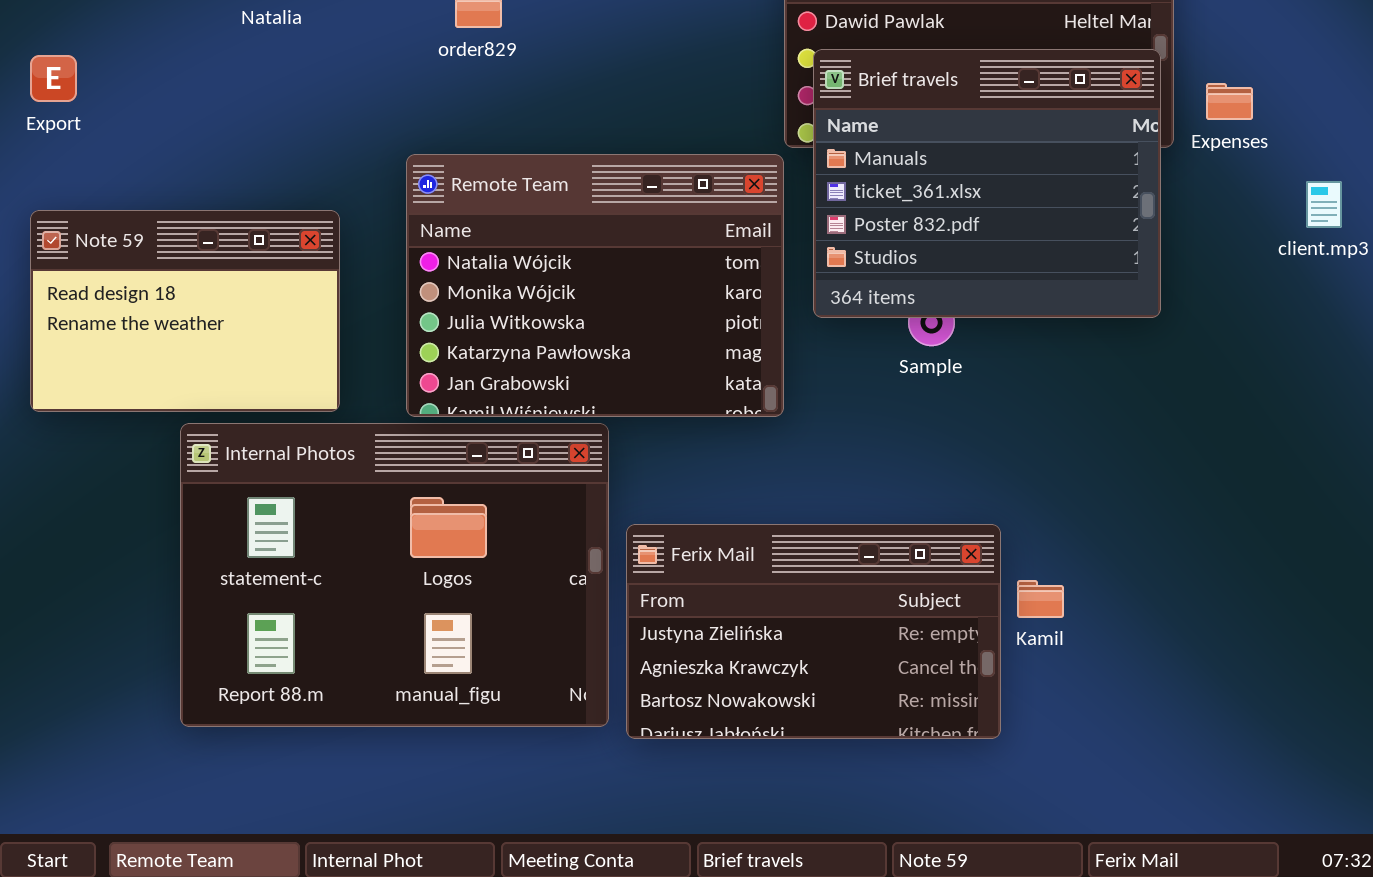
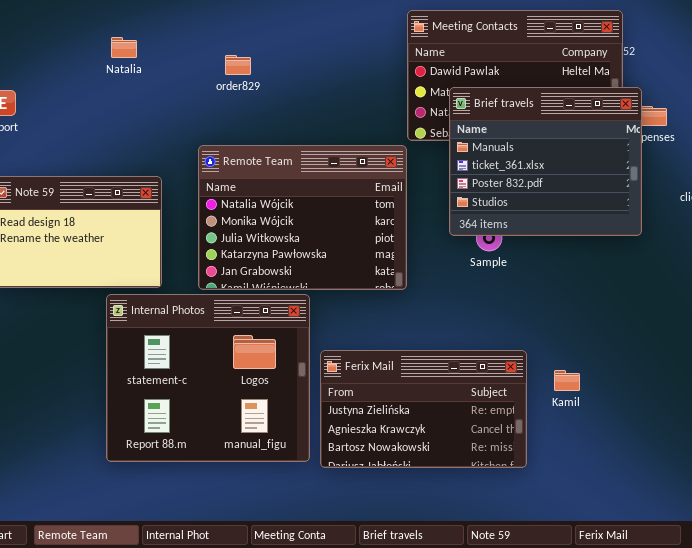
Brief travels: [813,49,1161,318] -> [449,87,642,236], moved
Internal Photos: [180,423,609,727] -> [106,294,310,462], resized
Kamil: [1017,580,1064,618] -> [554,370,580,391], moved

